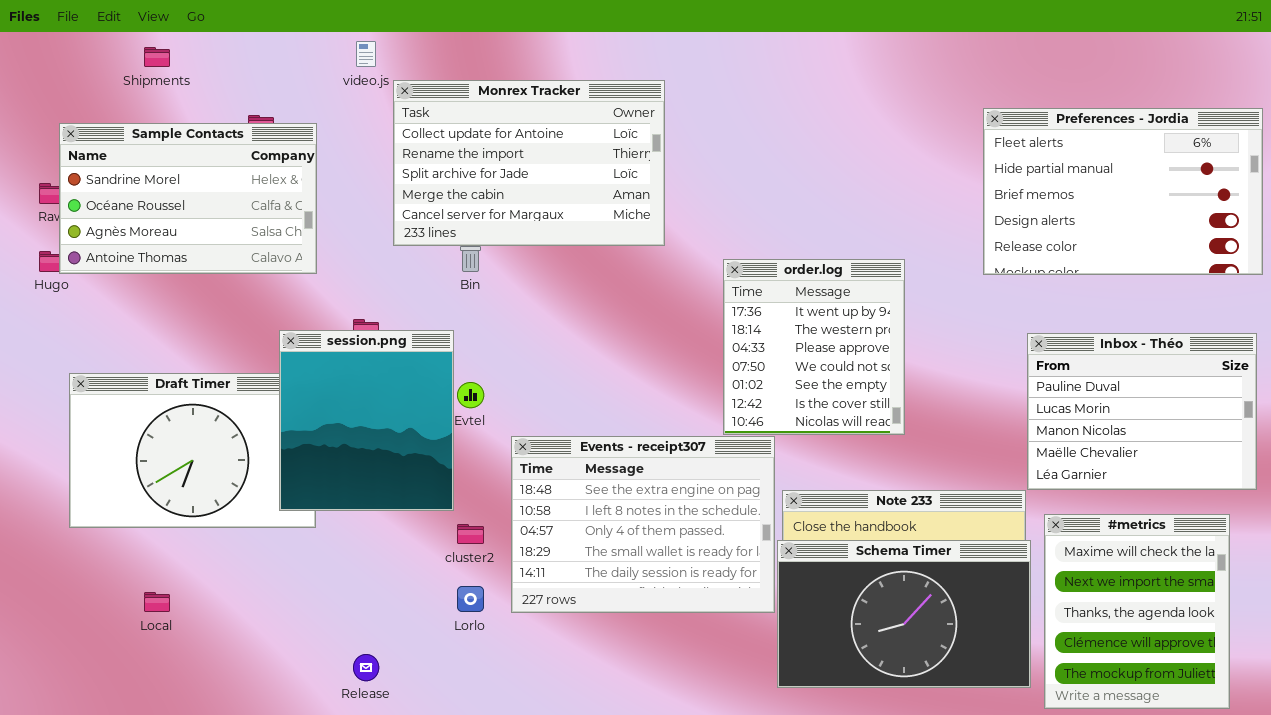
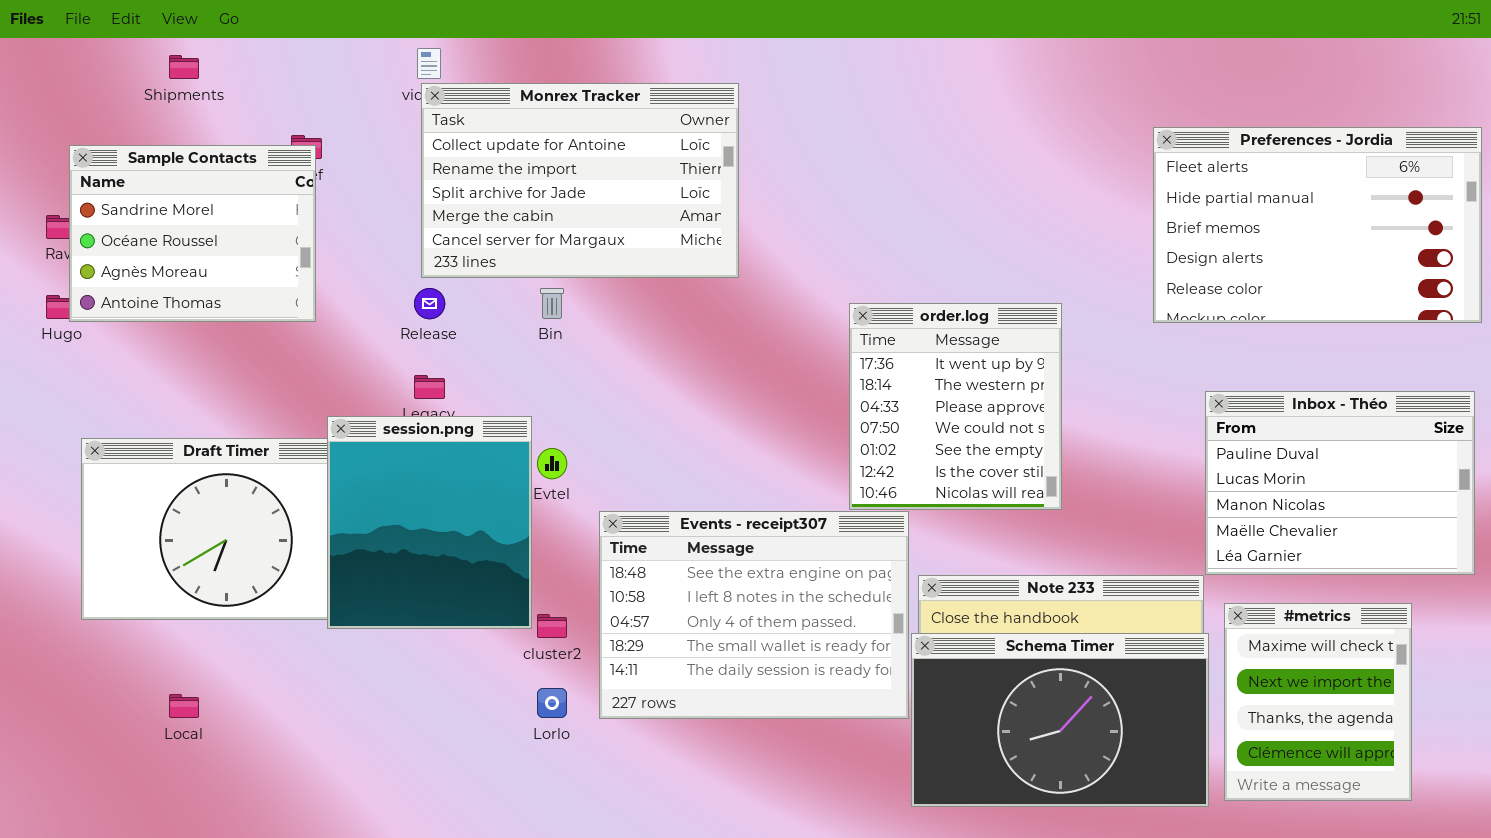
Monrex Tracker: [393,80,665,246] -> [421,83,739,278], moved
Sample Contacts: [59,123,317,274] -> [69,145,316,322], resized
session.png: [279,330,454,511] -> [327,416,532,629], moved
#metrics: [1044,514,1230,709] -> [1224,603,1412,801], resized
Release: [353,654,379,681] -> [414,288,445,319], moved

